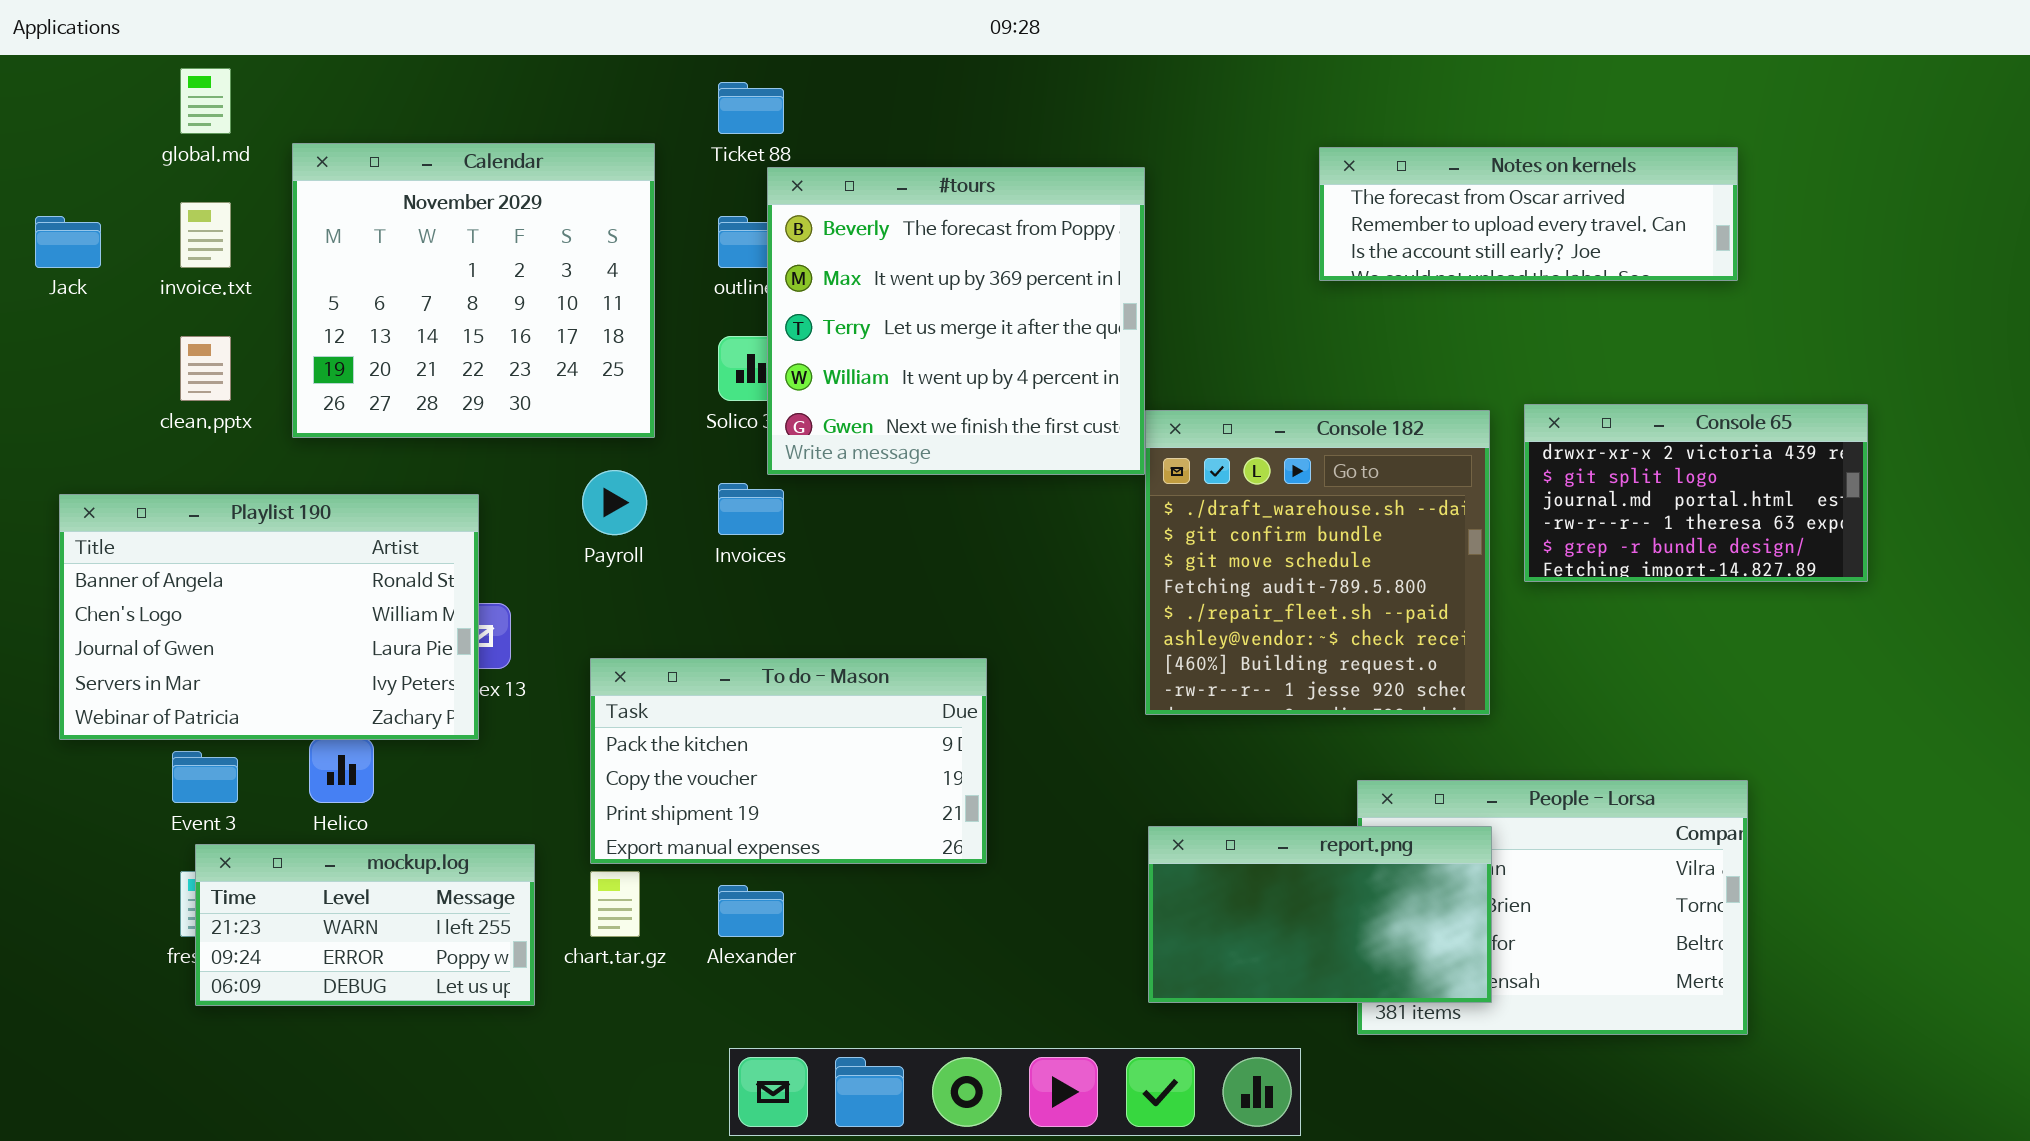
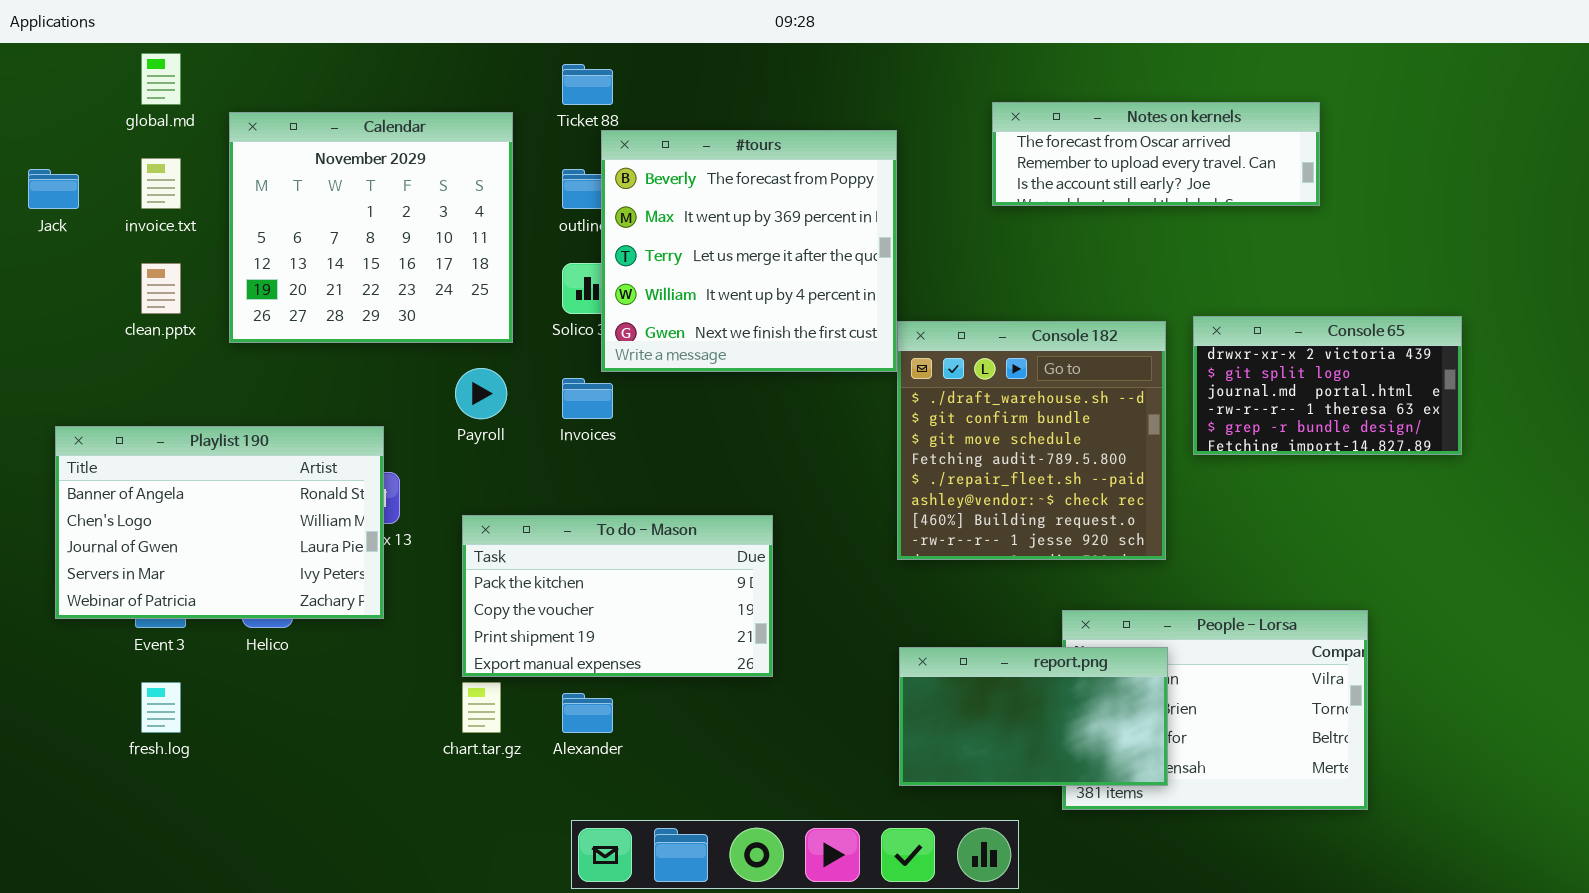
Notes on kernels: [1319,147,1738,281] -> [992,102,1320,206], moved
Playlist 190: [59,494,479,740] -> [55,426,384,619], moved
mockup.log: [195,844,535,1006] -> none, closed

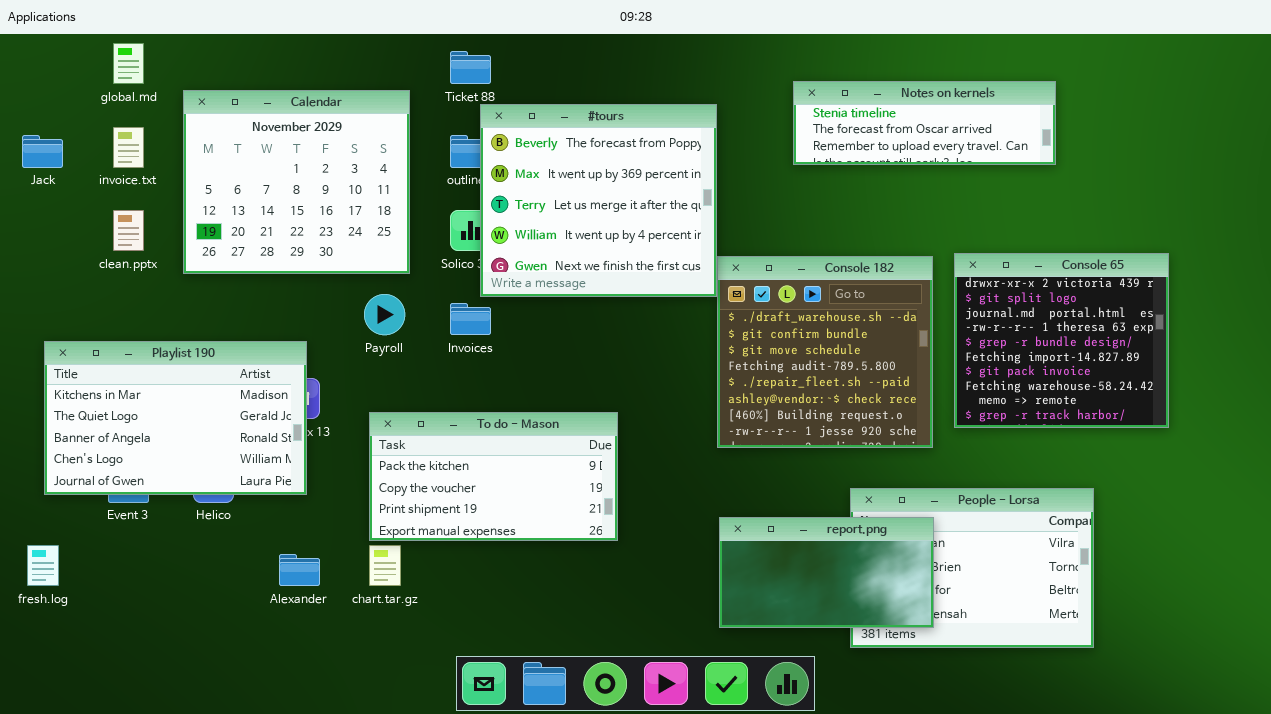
Notes on kernels: [992,102,1320,206] -> [793,81,1056,165], scrolled up 1 row
Console 65: [1193,316,1462,455] -> [954,253,1169,428], resized
Playlist 190: [55,426,384,619] -> [44,341,307,495], scrolled up 2 rows
fresh.log: [141,682,181,733] -> [27,545,59,586], moved
Alexander: [562,693,613,733] -> [279,554,320,586], moved

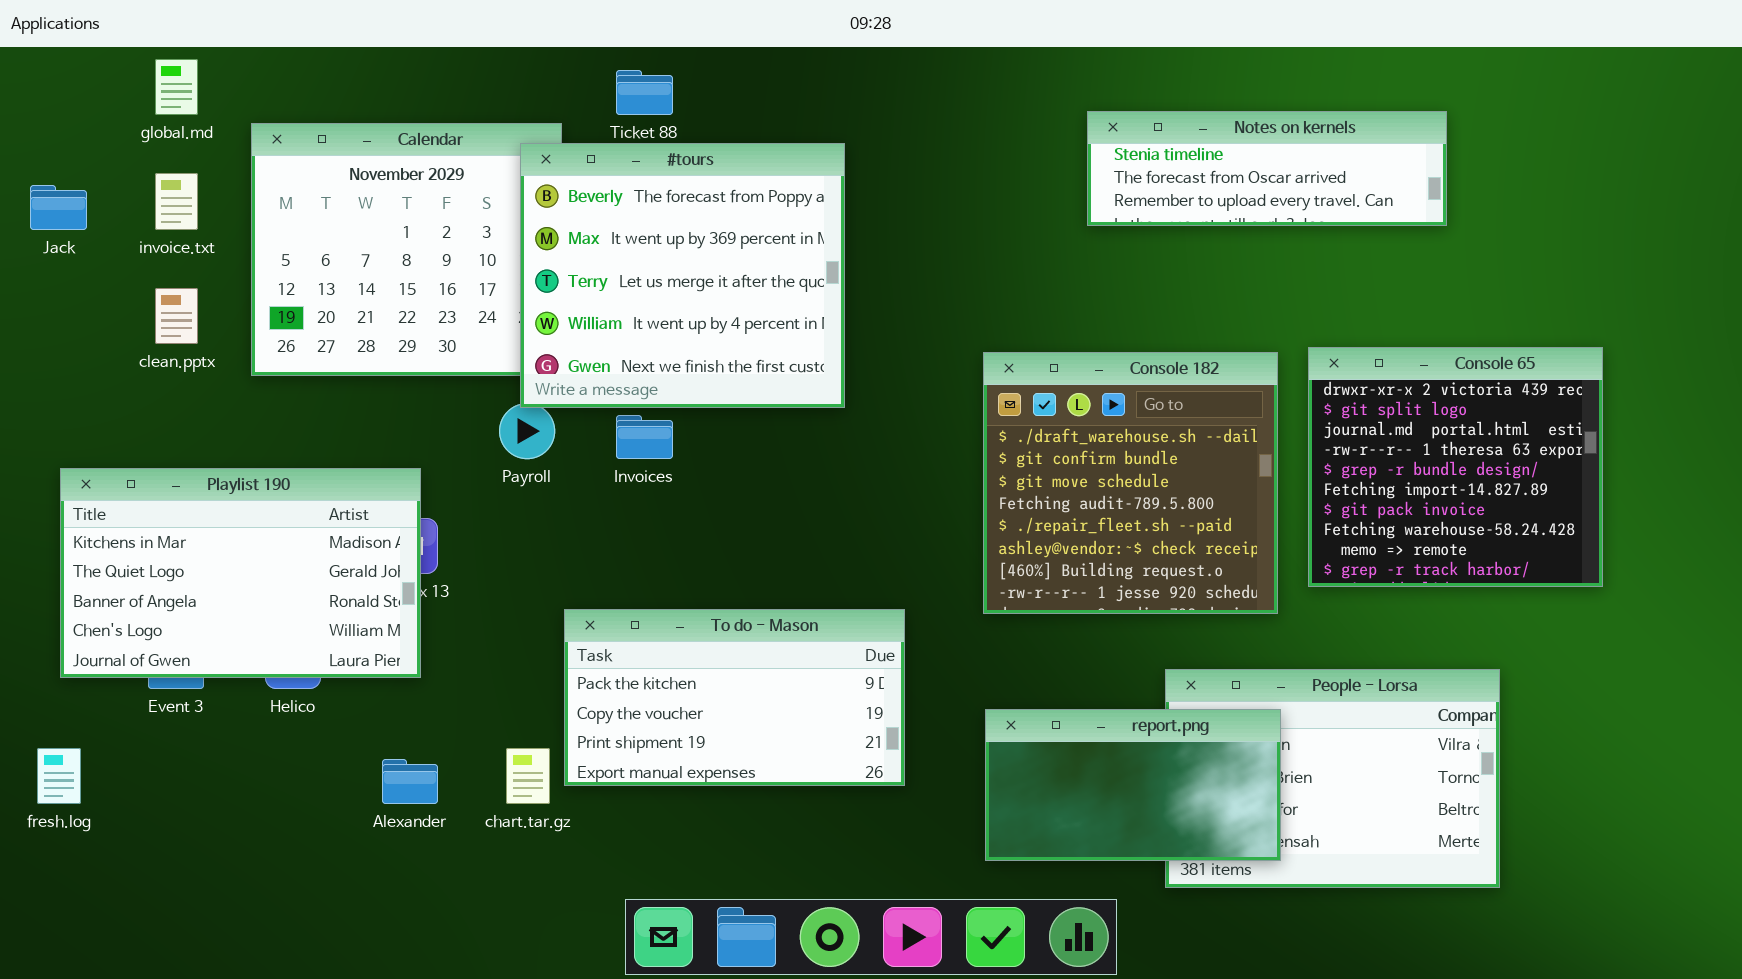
#tours: [480,104,717,297] -> [520,143,845,408], moved
To do - Mason: [369,412,618,541] -> [564,609,905,786], moved

